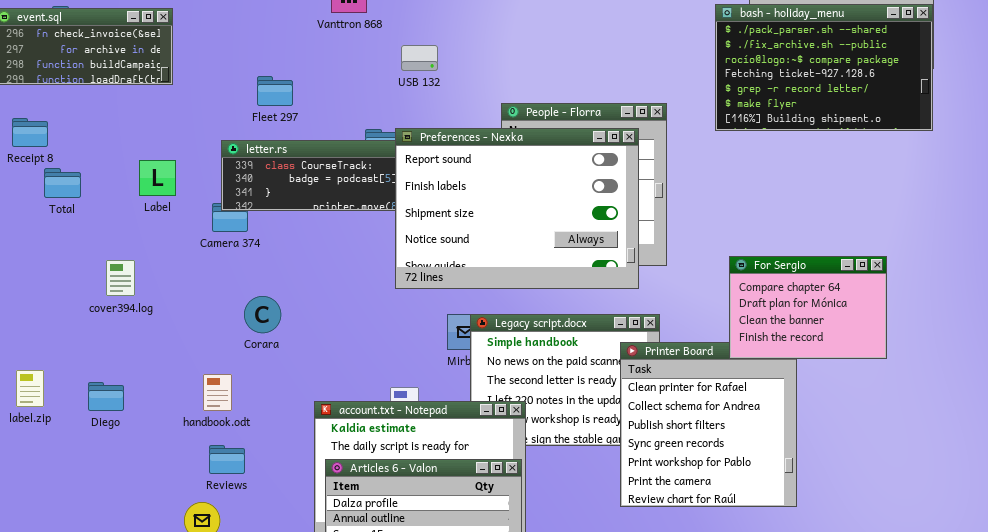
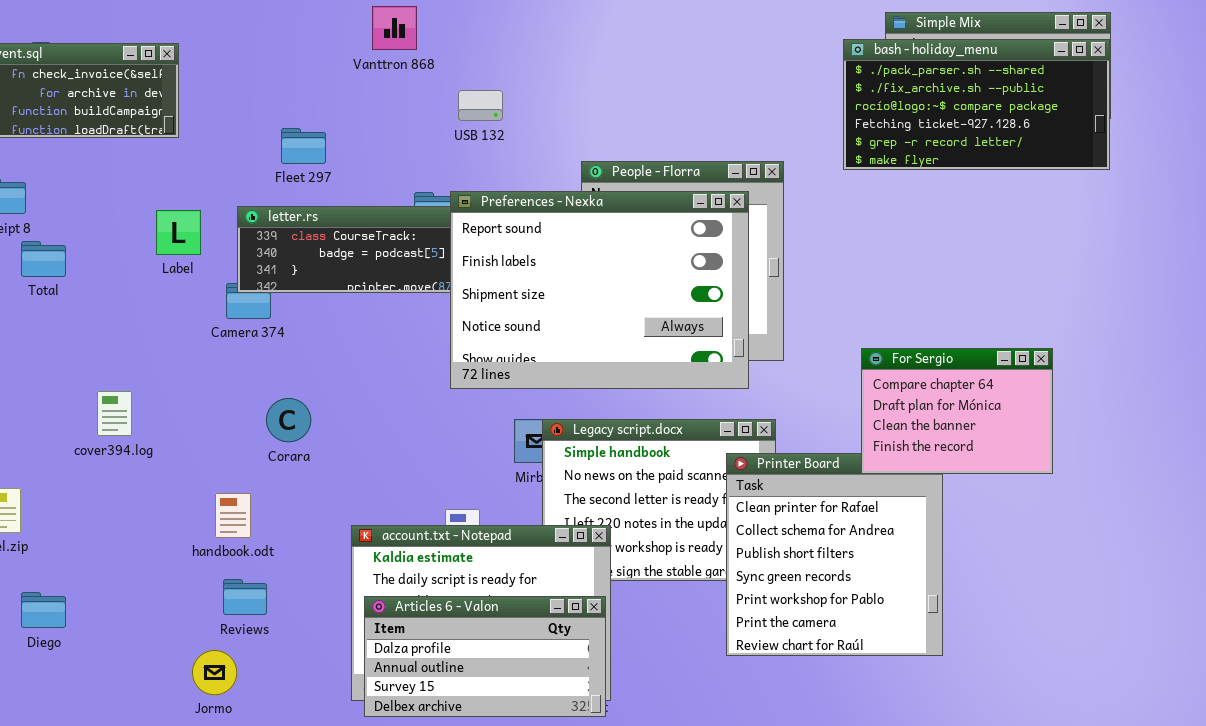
bash - holiday_menu: [715,4,933,131] -> [843,39,1110,170], resized
Label: [139,160,176,196] -> [156,210,201,255], moved
cover394.log: [106,260,135,296] -> [97,391,132,436], moved
Diego: [88,382,124,411] -> [21,592,66,628], moved

